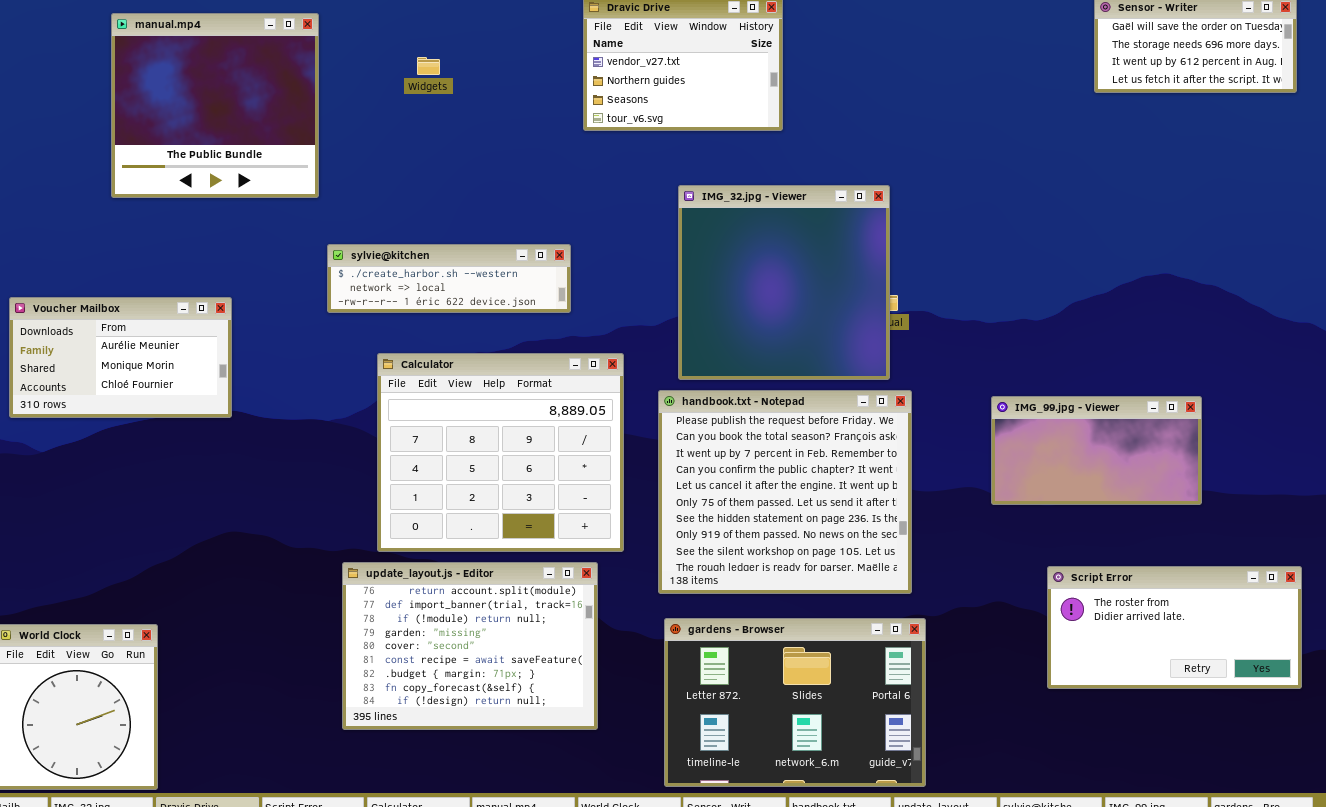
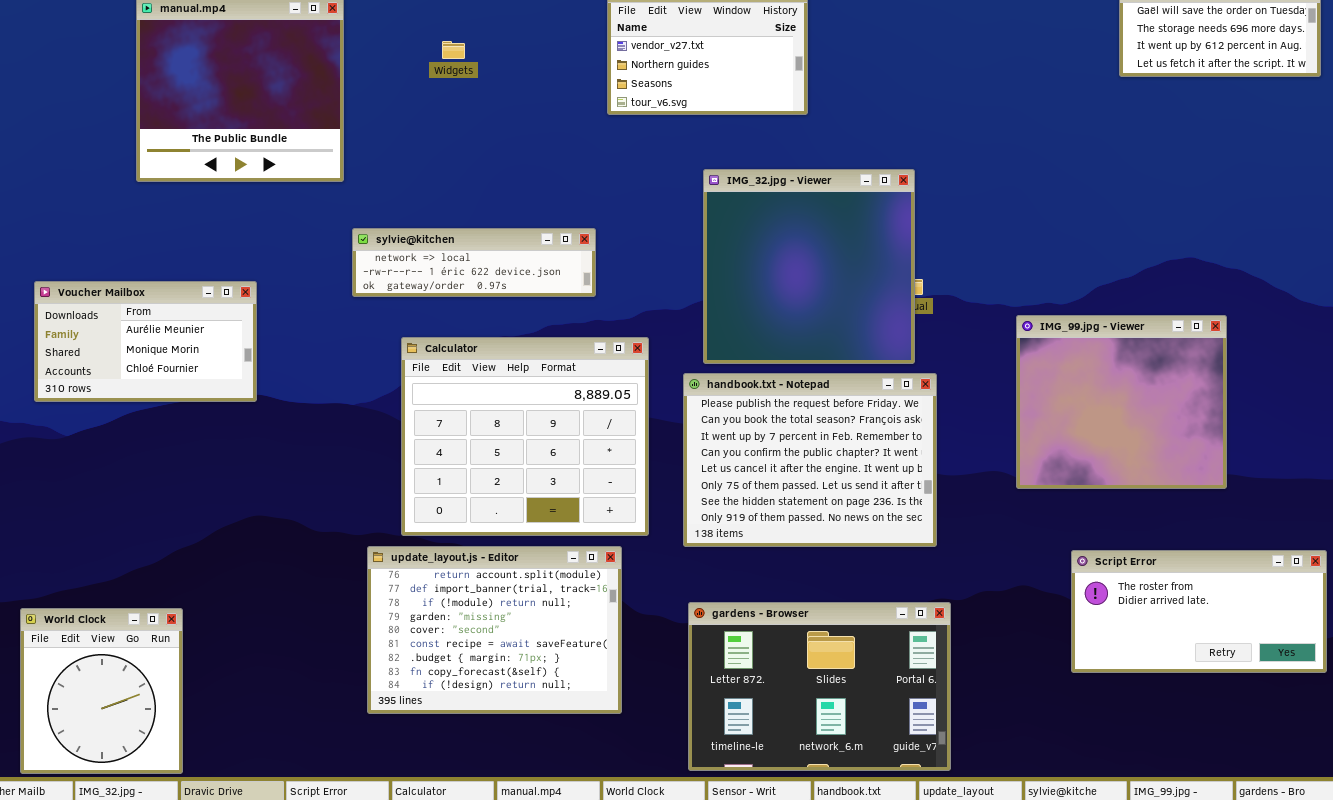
sylvie@kitchen: [327,244,571,313] -> [352,228,596,297], scrolled down 1 row
handbook.txt - Notepad: [658,390,912,594] -> [683,373,937,547], resized
IMG_99.jpg - Viewer: [991,396,1202,505] -> [1016,315,1227,489], resized

